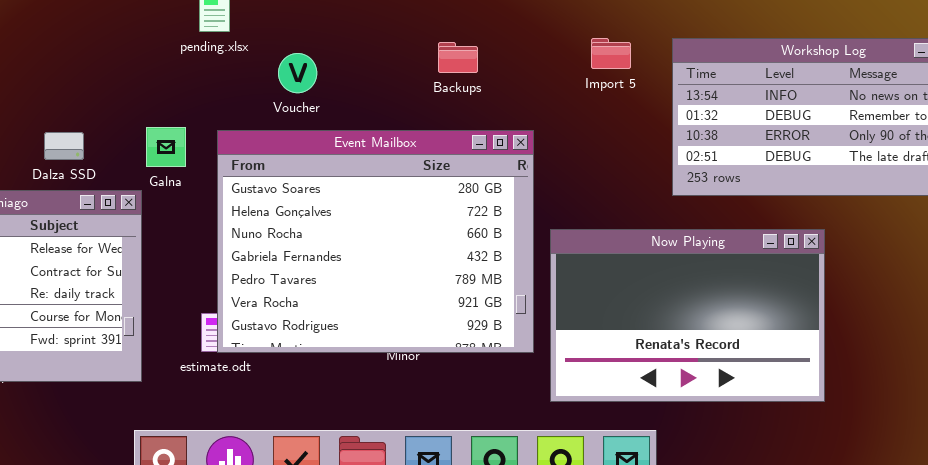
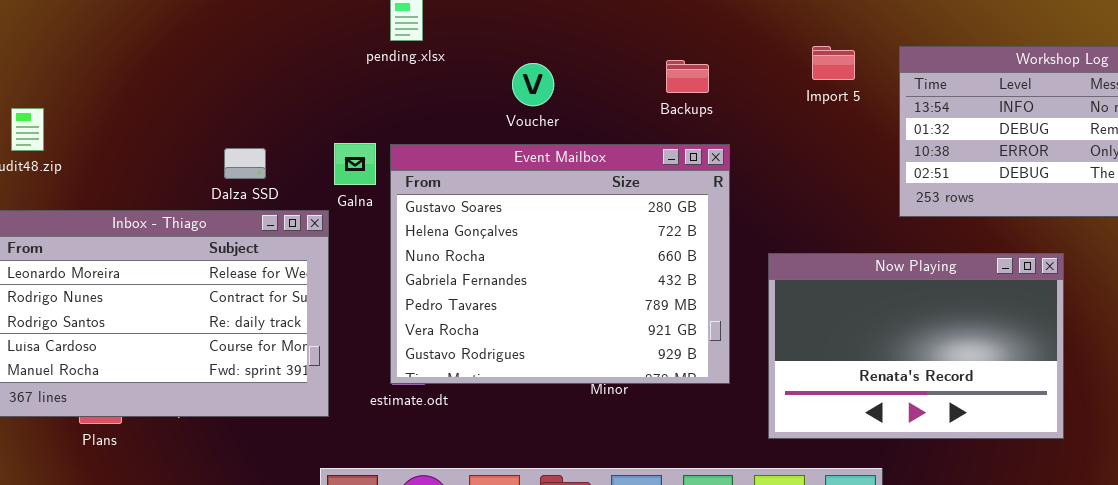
Backups: [438,42,478,73] -> [666,60,709,93], moved
Voucher: [278,53,317,93] -> [512,63,554,106], moved
Event Mailbox: [217,130,534,353] -> [390,144,730,384], moved

